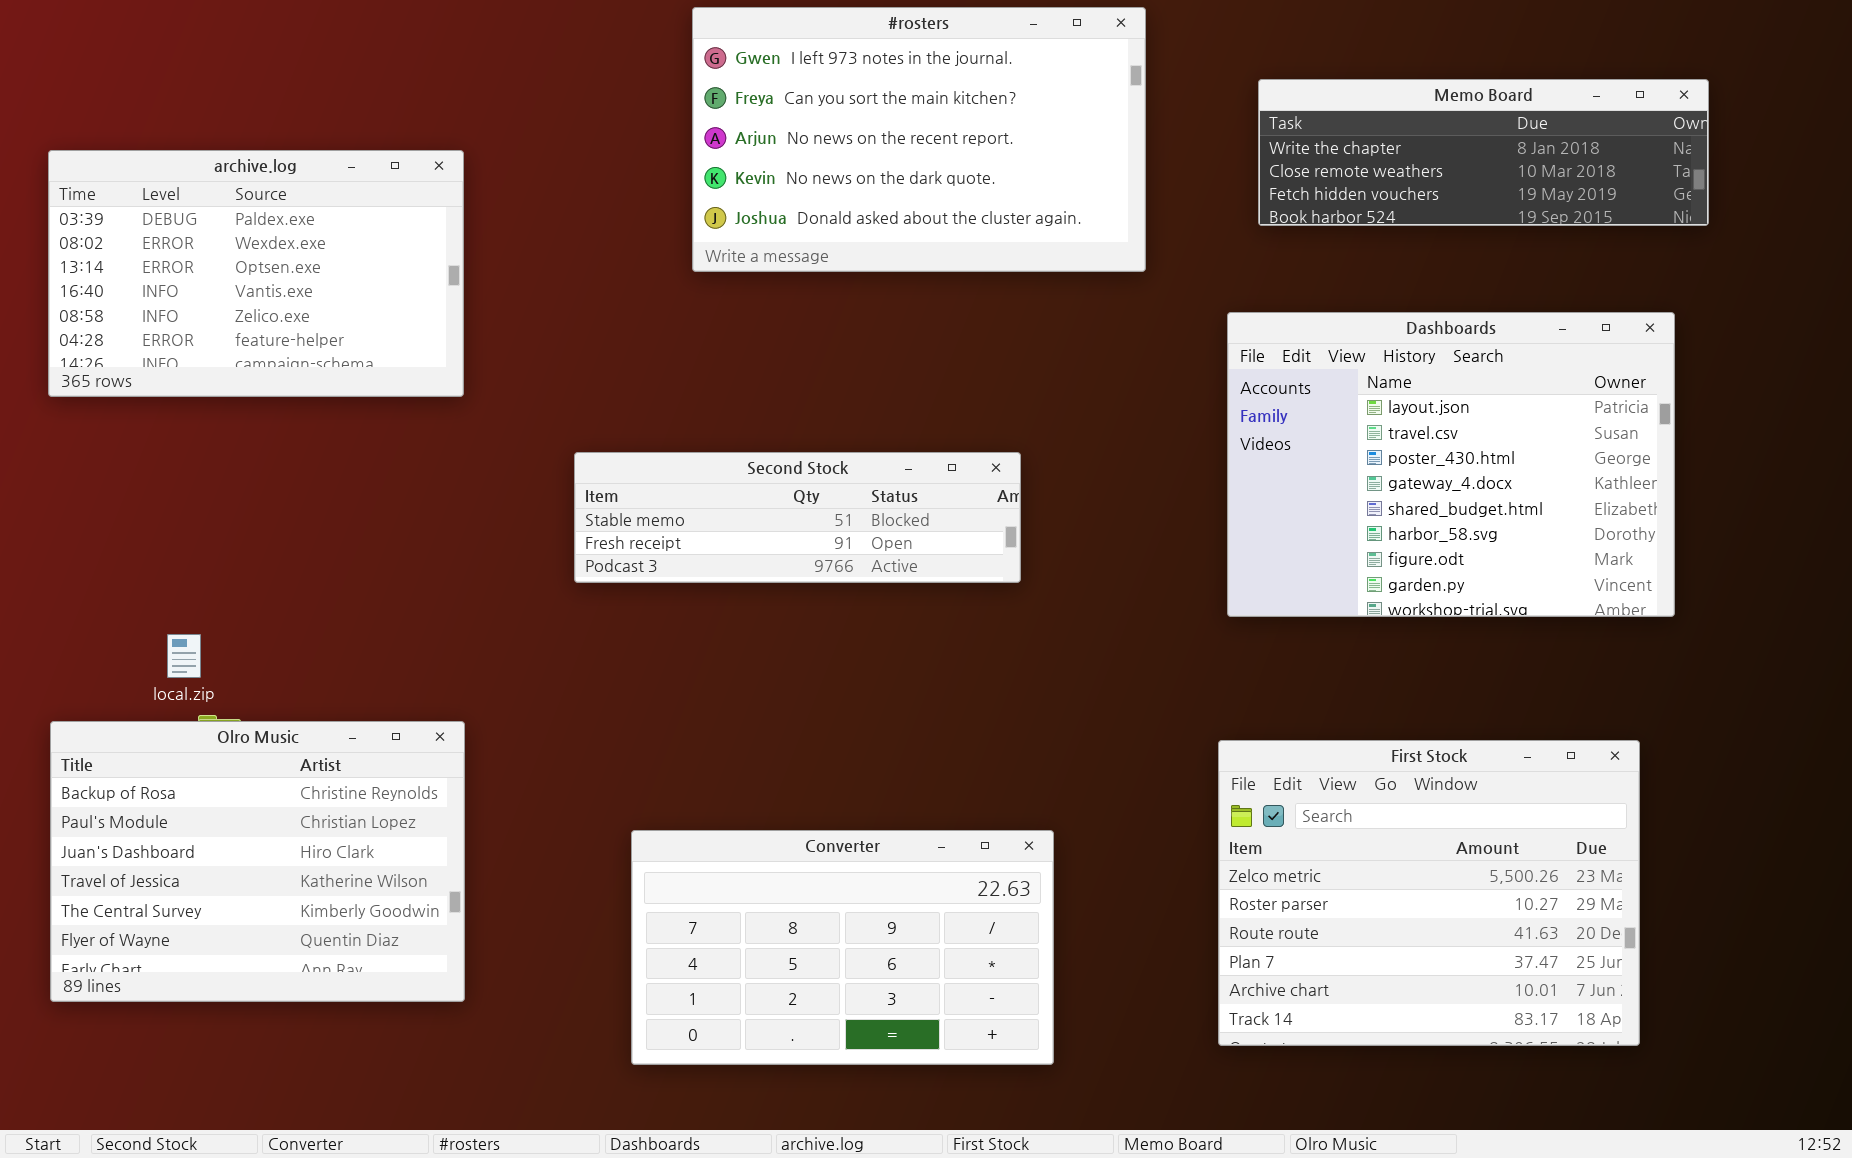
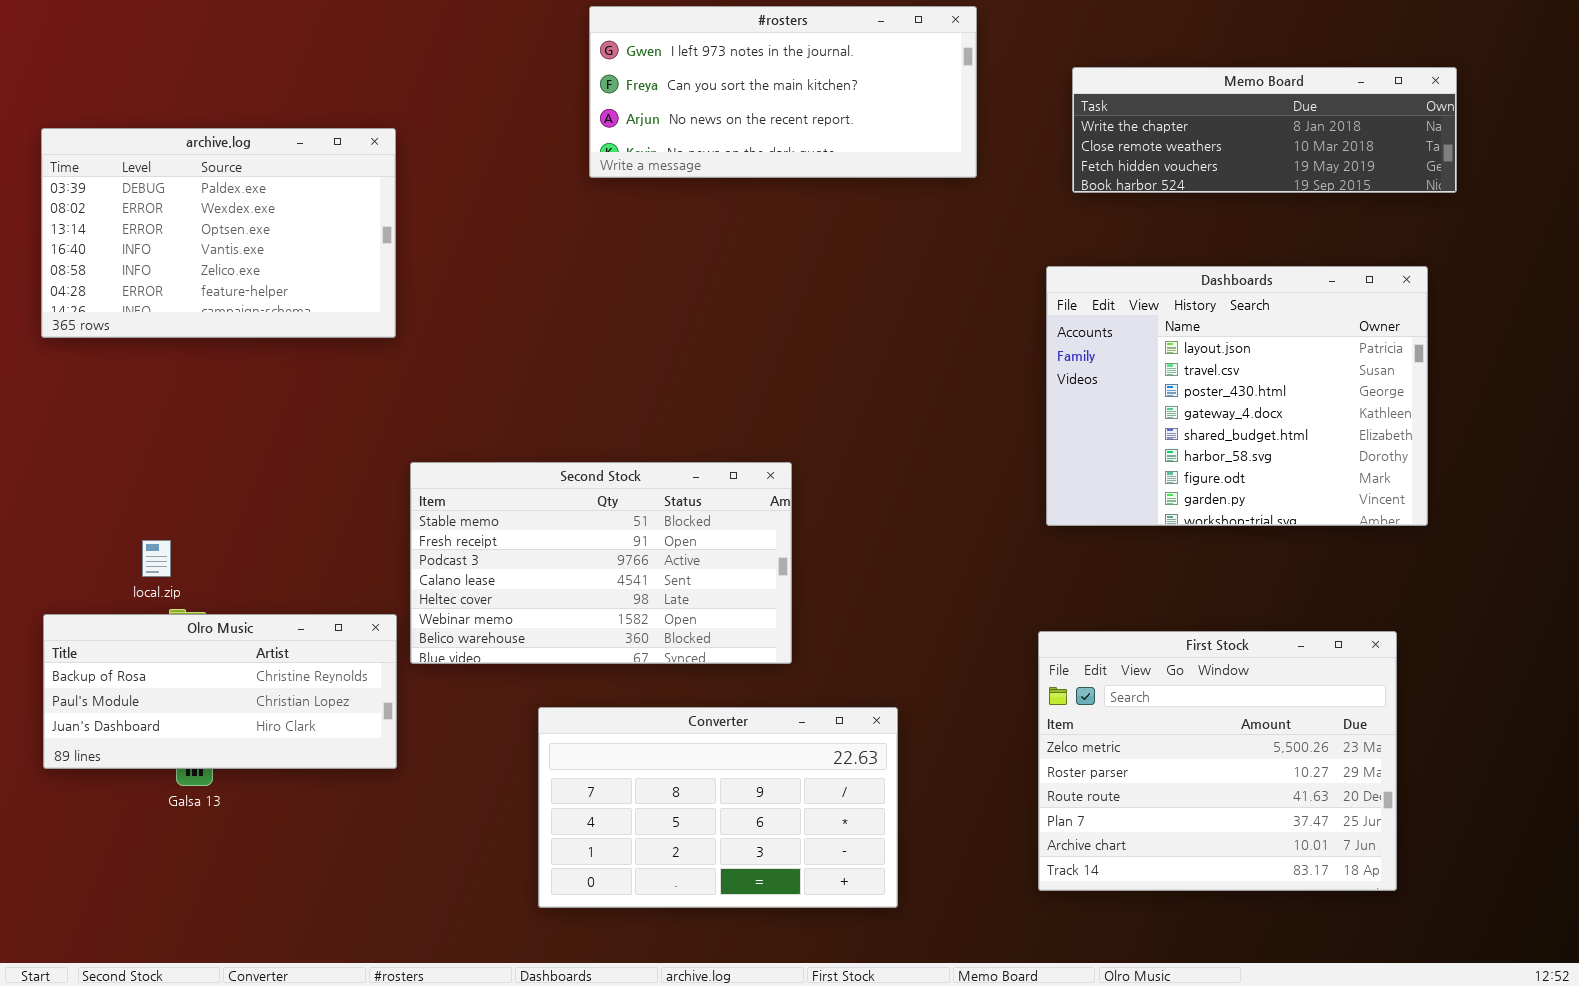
#rosters: [692,7,1146,272] -> [589,6,977,178], resized
Second Stock: [574,452,1021,583] -> [410,462,792,664], moved, resized
Olro Music: [50,721,465,1002] -> [43,614,397,769], resized

